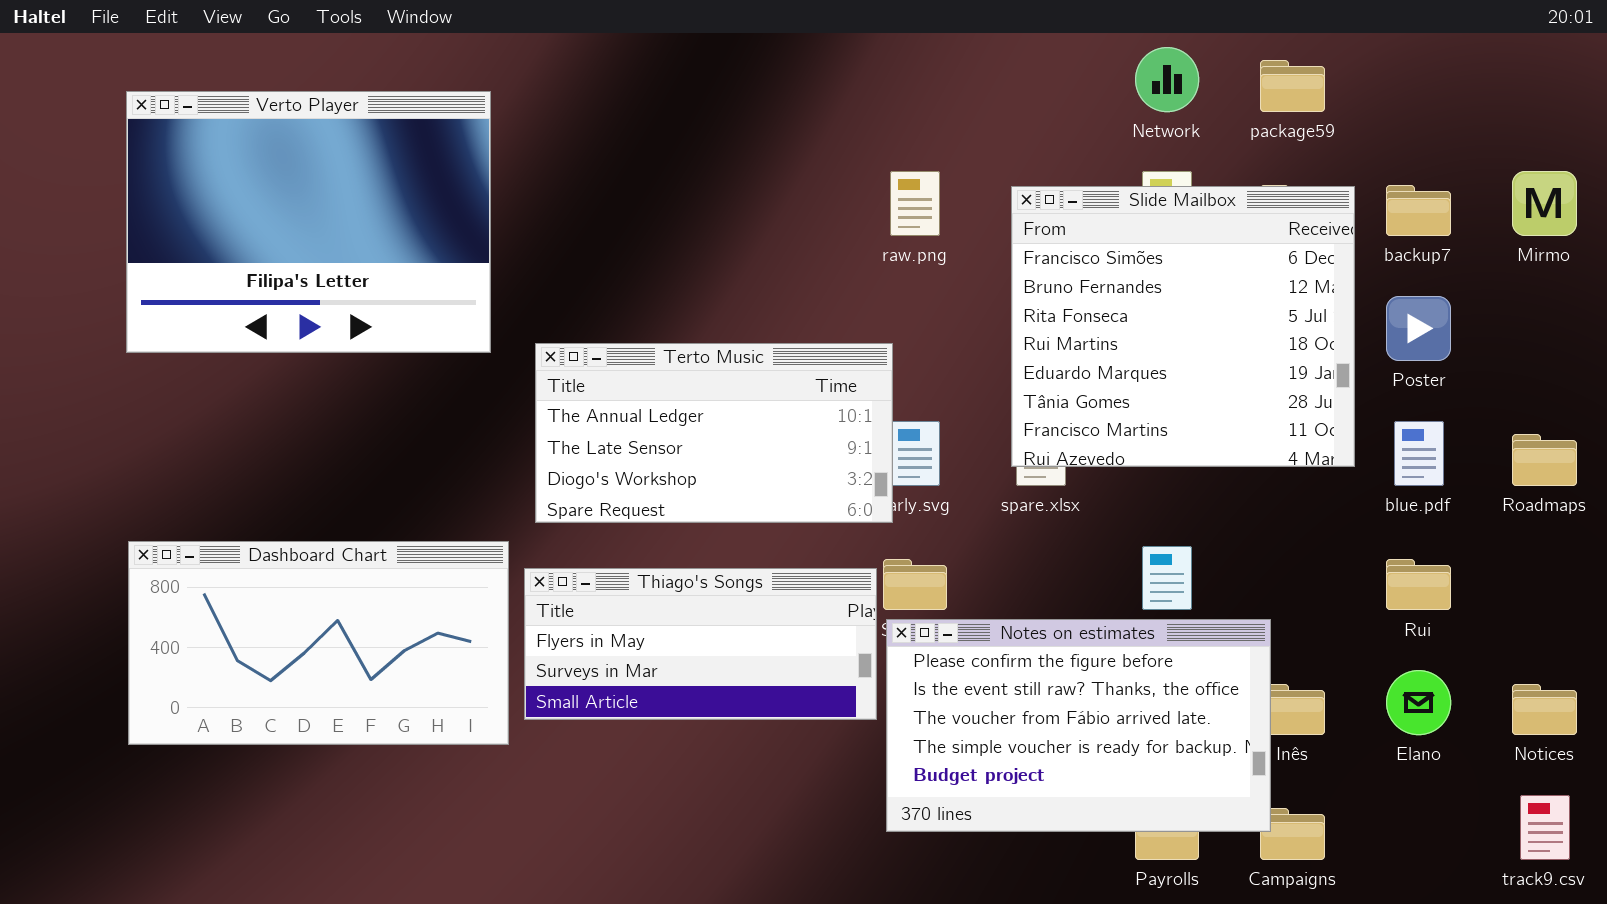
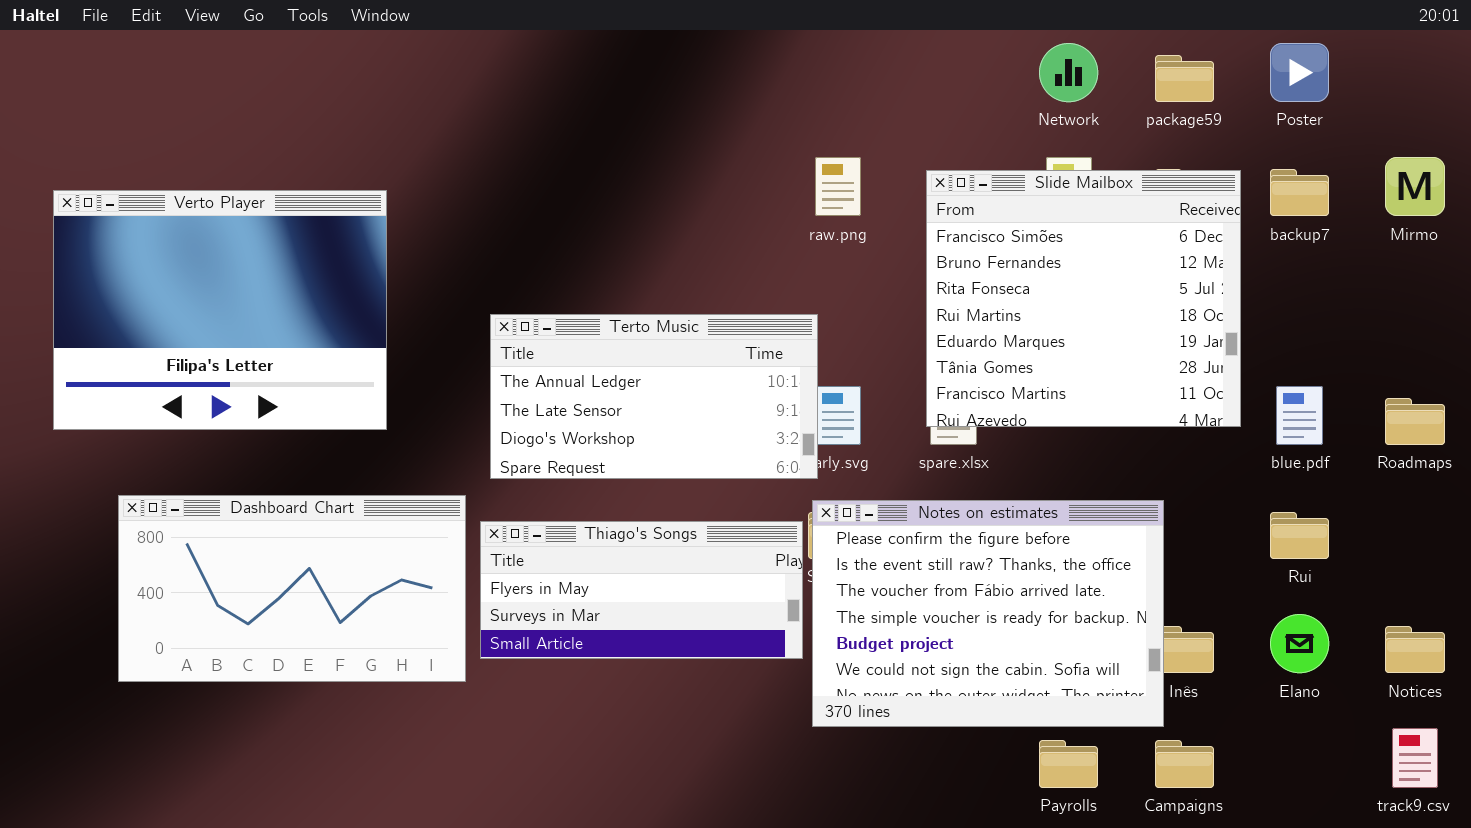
Verto Player: [126,91,491,353] -> [53,190,387,430], moved
Poster: [1386,296,1451,361] -> [1270,43,1329,102], moved
Notes on estimates: [886,619,1271,832] -> [812,500,1164,727], moved, resized

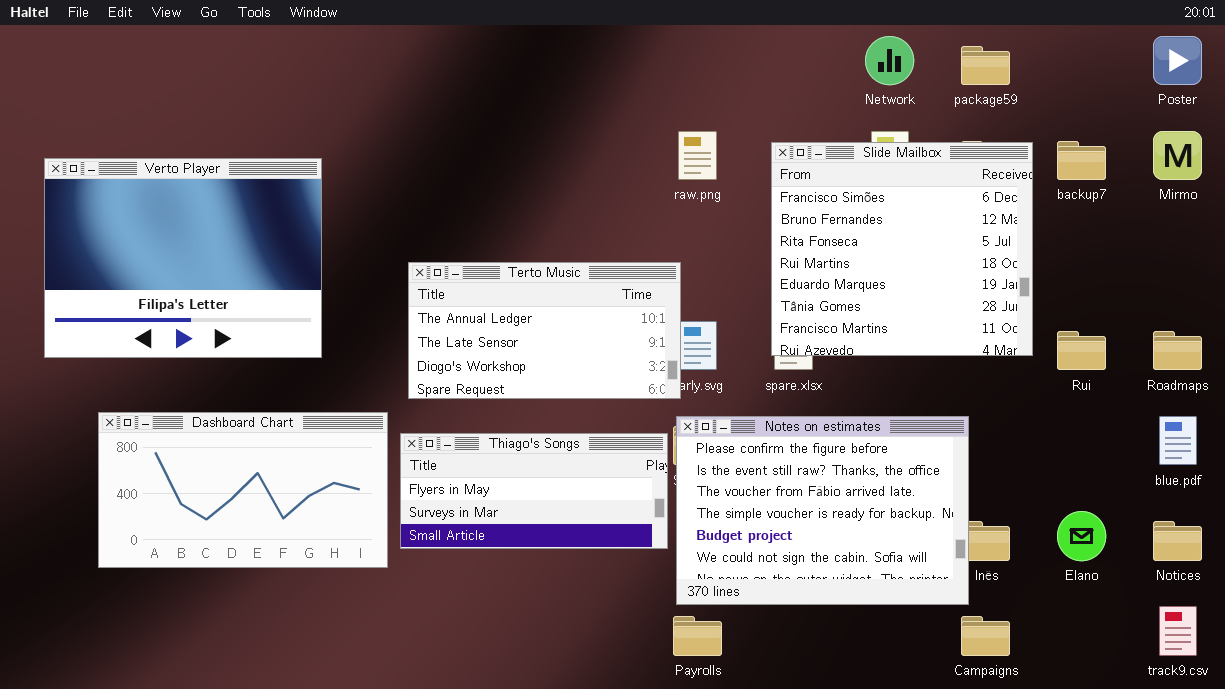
Poster: [1270,43,1329,102] -> [1153,36,1202,85], moved
blue.pdf: [1276,386,1323,445] -> [1159,416,1197,465], moved
Rui: [1270,512,1329,559] -> [1057,331,1106,370], moved
Payrolls: [1039,740,1098,788] -> [673,616,722,656], moved

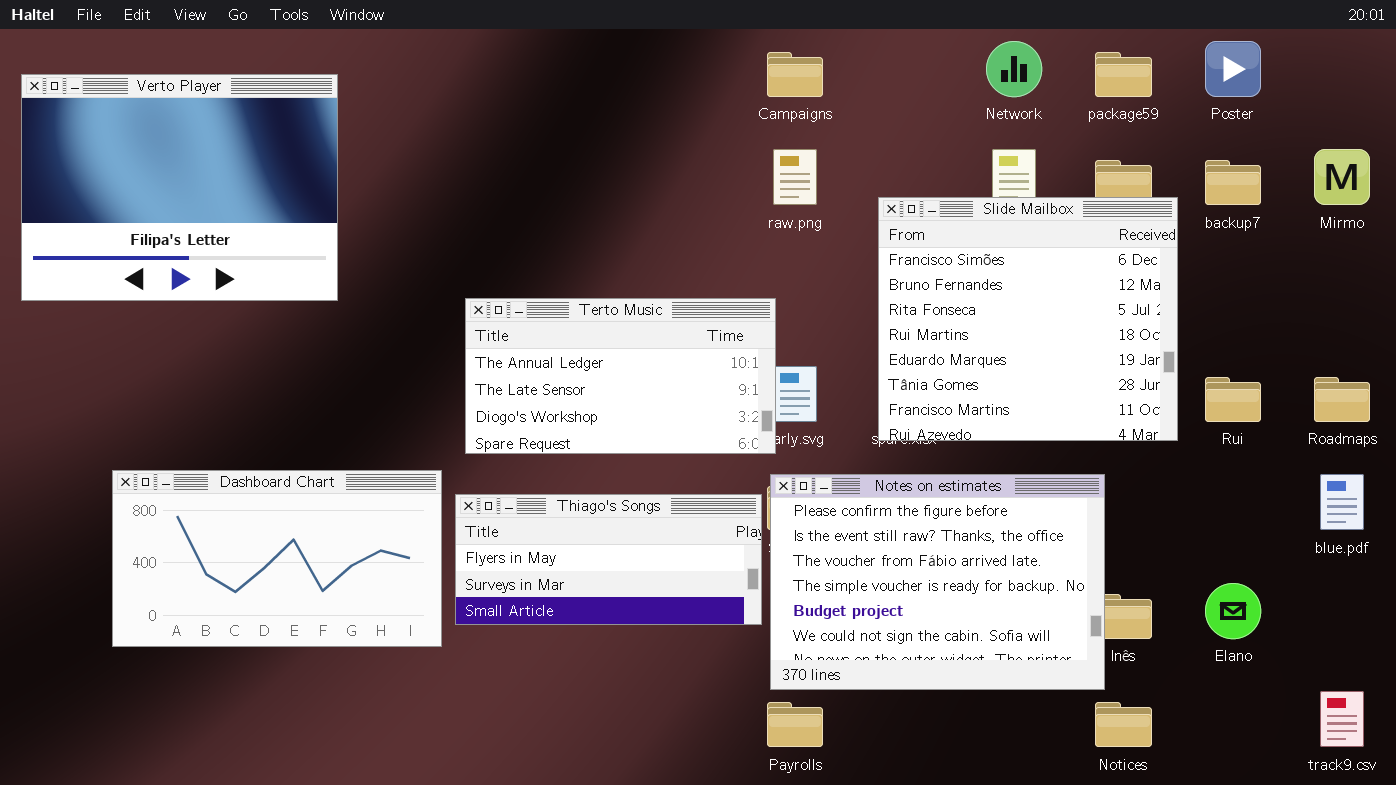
Poster: [1153,36,1202,85] -> [1205,41,1261,97], moved
Slide Mailbox: [771,142,1033,356] -> [878,197,1178,441], moved
Verto Player: [44,158,322,358] -> [21,74,338,301], moved
Notices: [1153,521,1202,561] -> [1095,702,1152,747], moved
Campaigns: [961,616,1010,656] -> [767,52,823,97], moved

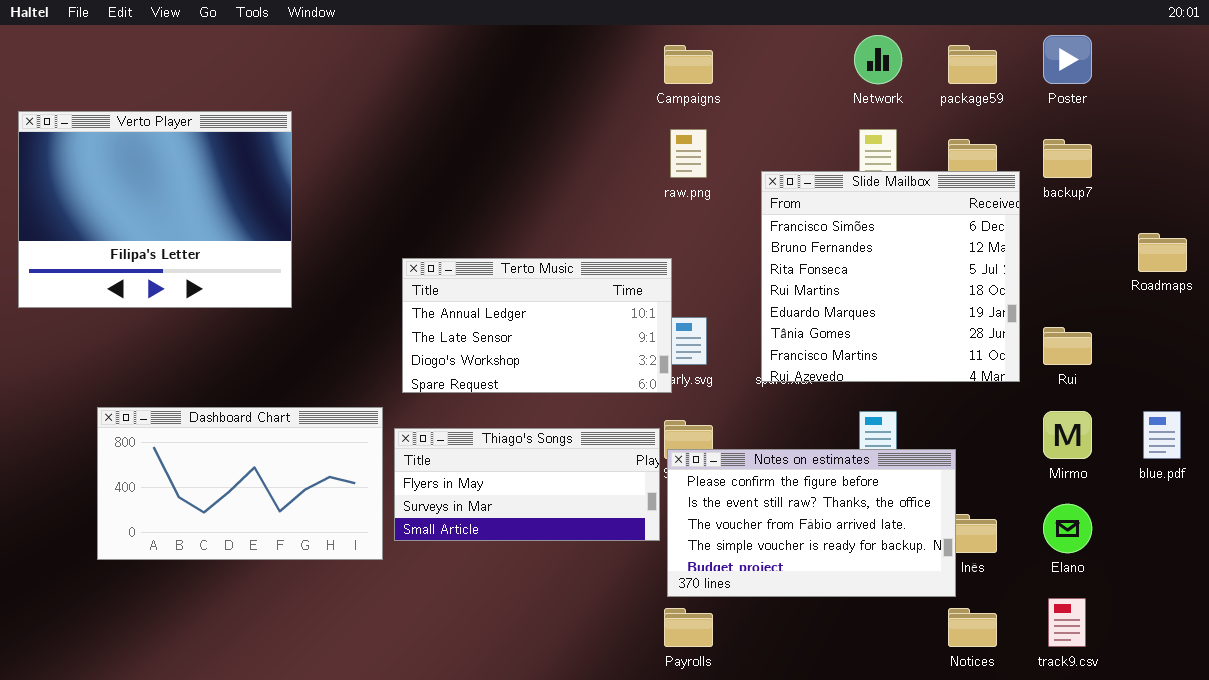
Verto Player: [21,74,338,301] -> [18,111,292,308], moved
Mirmo: [1314,149,1370,205] -> [1043,411,1092,459], moved
Roadmaps: [1314,377,1370,422] -> [1138,233,1187,272], moved
Notes on estimates: [770,474,1105,690] -> [667,449,956,597], resized
track9.csv: [1320,691,1364,747] -> [1048,598,1086,647], moved

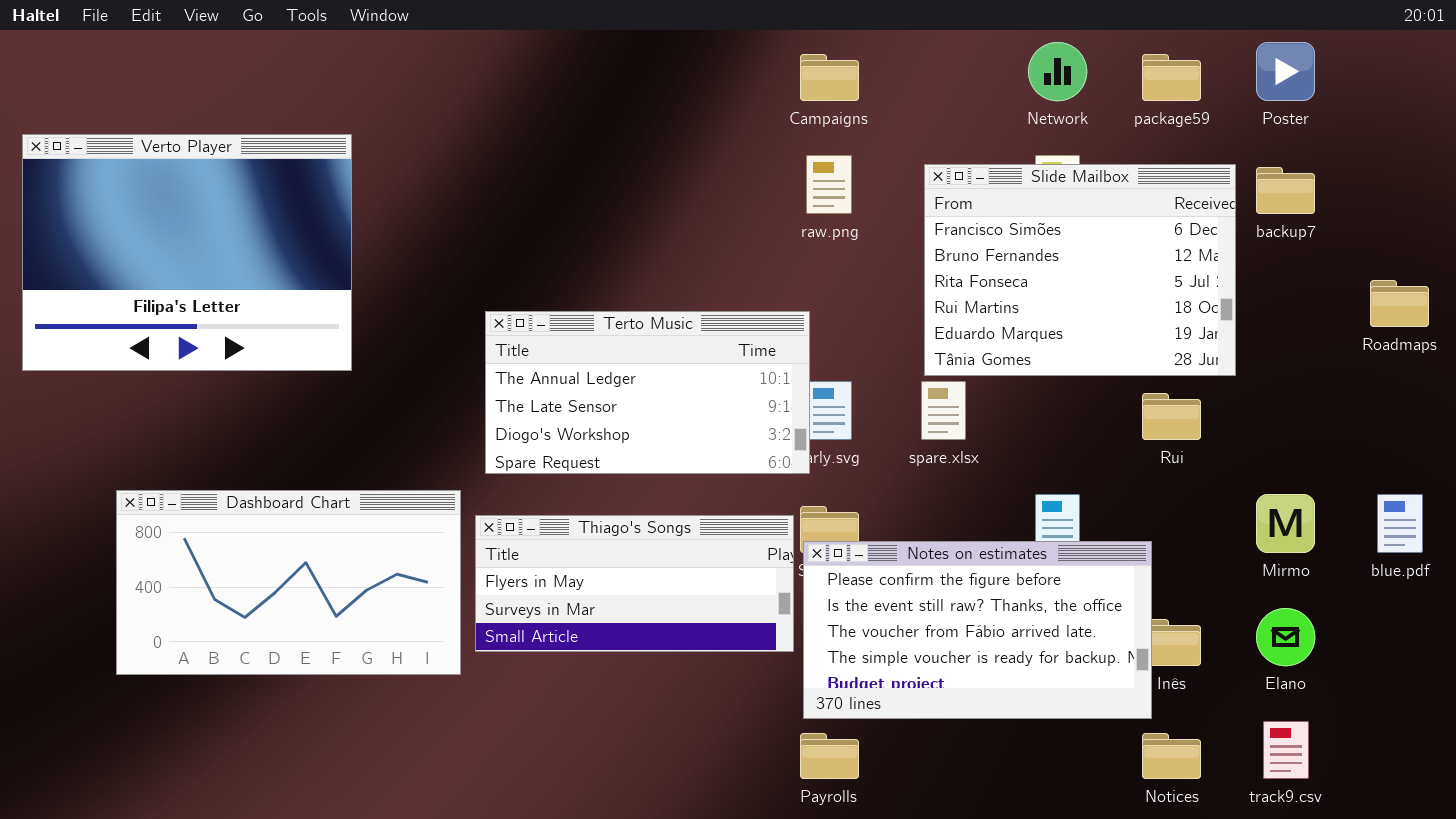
Slide Mailbox: [761,171,1020,382] -> [924,164,1236,376], moved, resized
Rui: [1043,327,1092,365] -> [1142,393,1201,440], moved

